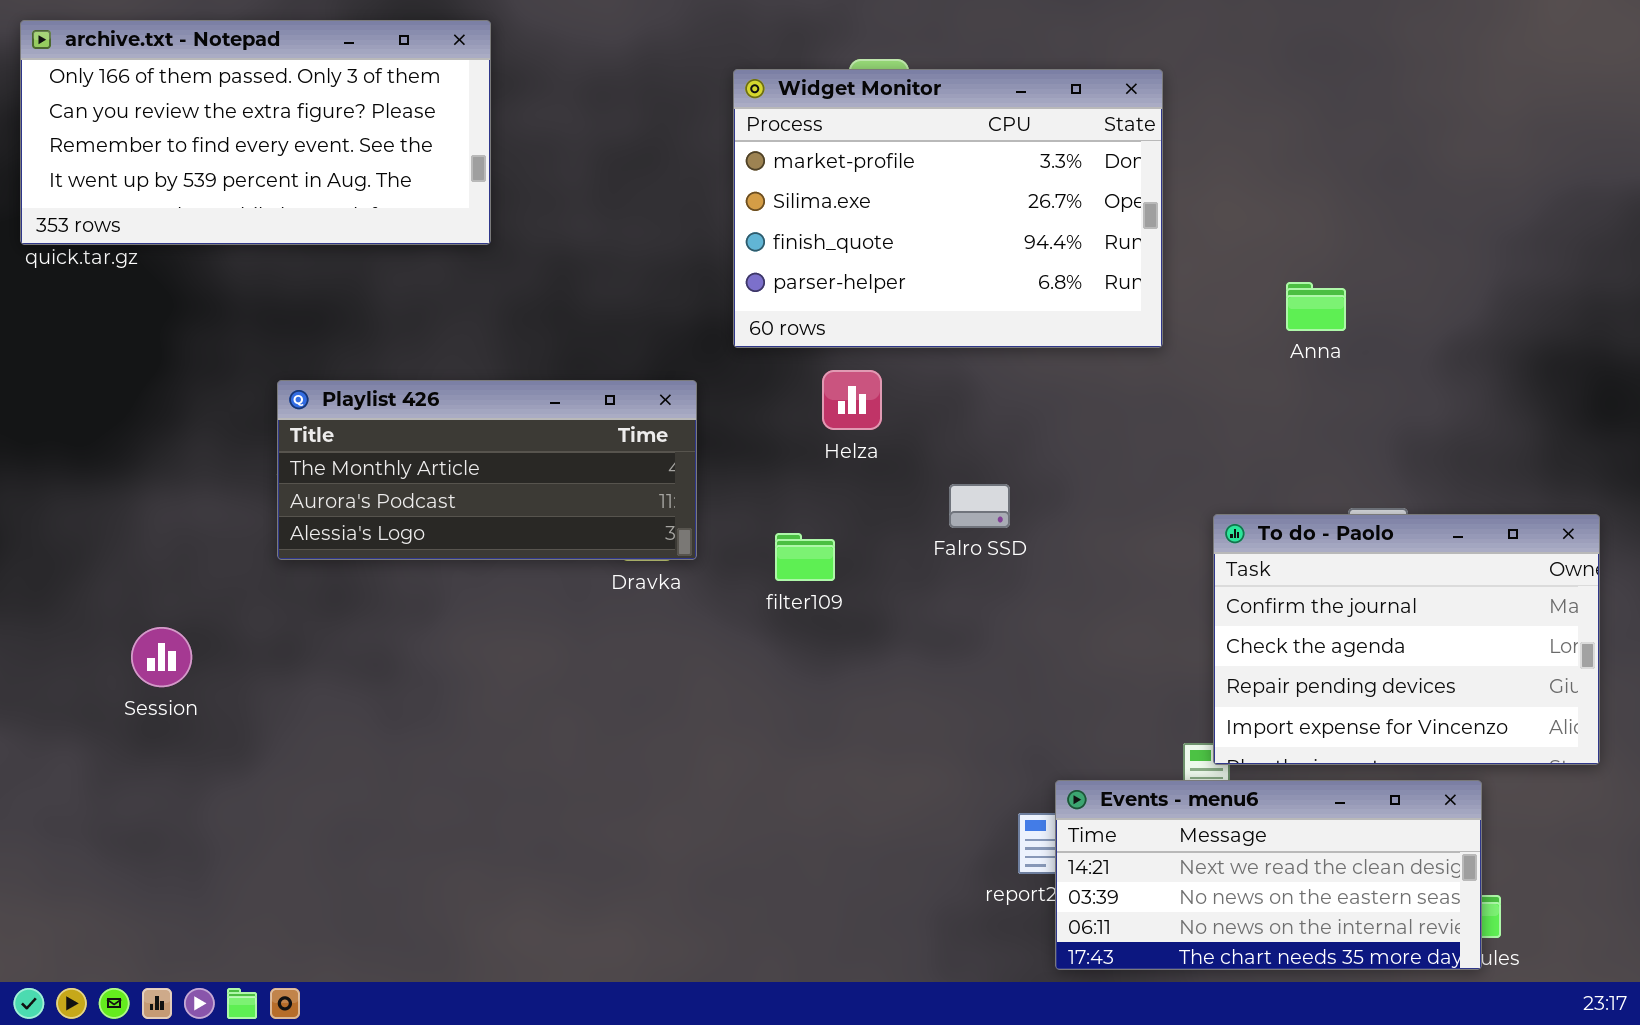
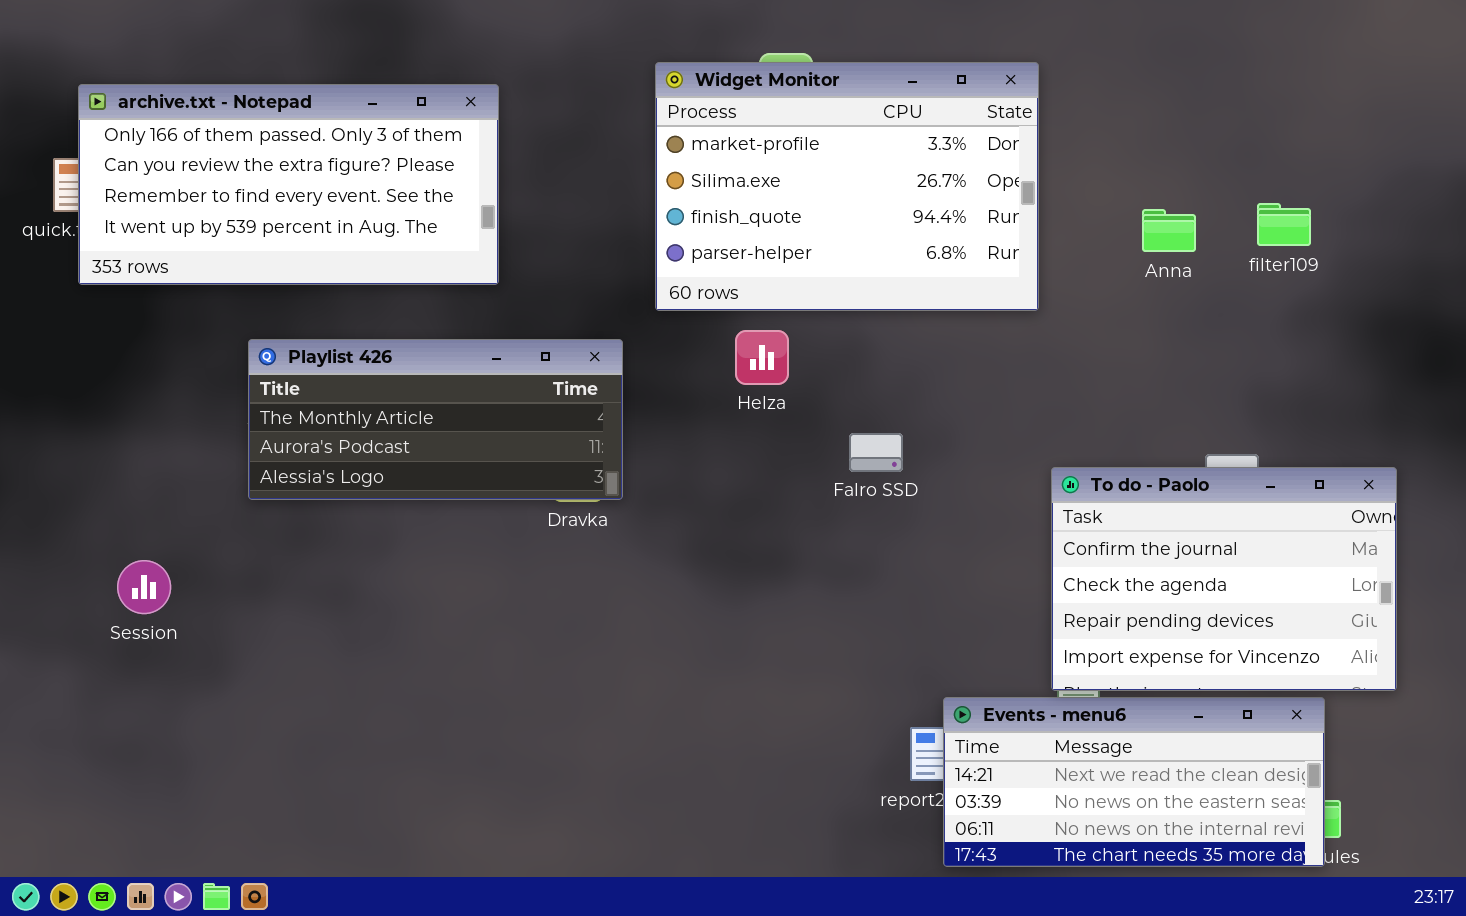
archive.txt - Notepad: [20,20,491,245] -> [78,84,499,285], moved
Anna: [1286,282,1346,331] -> [1142,209,1196,252], moved
To do - Paolo: [1213,514,1600,765] -> [1051,467,1397,691], moved
filter109: [775,533,835,581] -> [1257,203,1311,246], moved

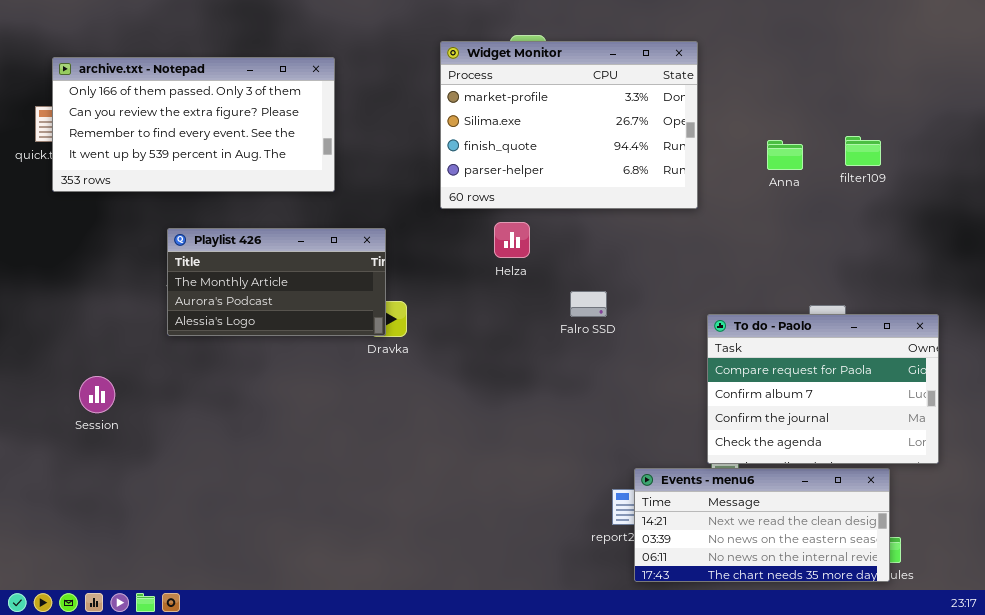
Playlist 426: [248,339,623,500] -> [167,228,386,336], resized
To do - Paolo: [1051,467,1397,691] -> [707,314,939,464], scrolled up 2 rows

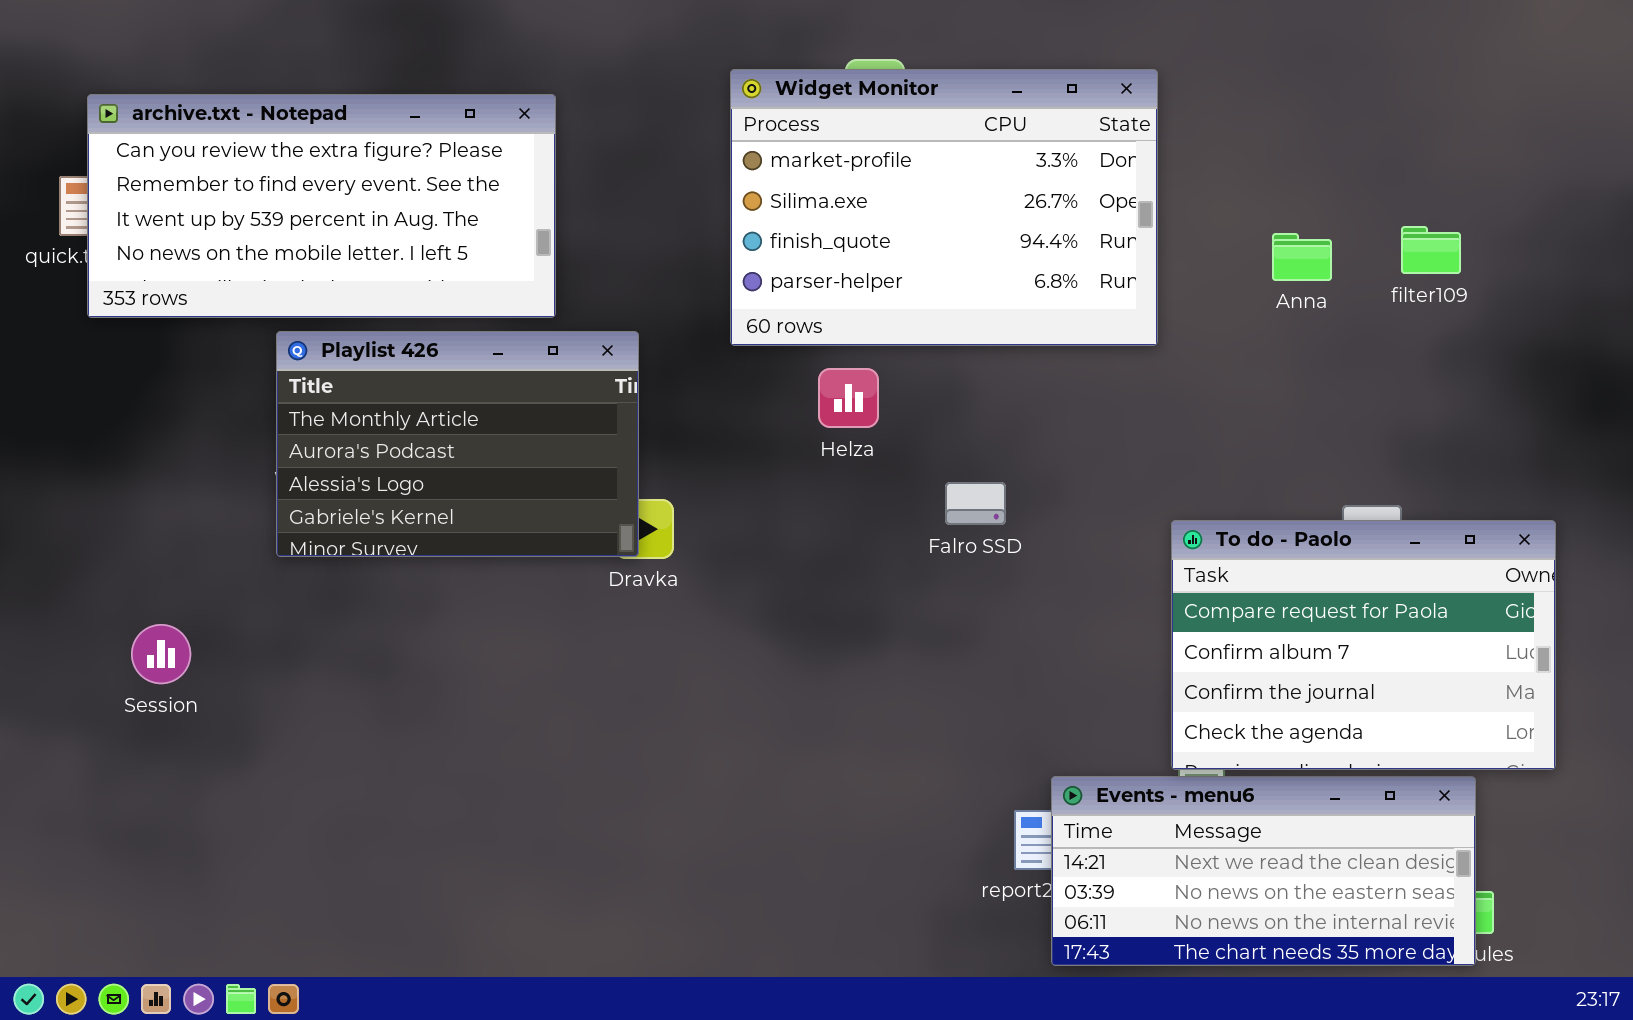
archive.txt - Notepad: [52,57,335,192] -> [87,94,556,318], scrolled down 1 row
Playlist 426: [167,228,386,336] -> [276,331,639,557], resized

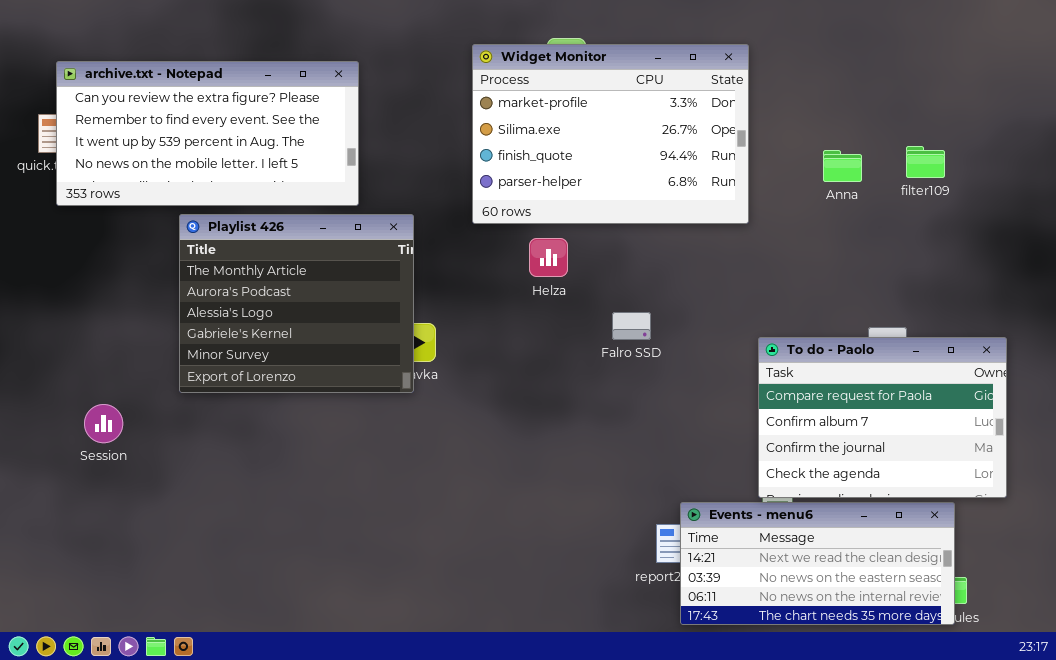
Playlist 426: [276,331,639,557] -> [179,214,414,393], resized

